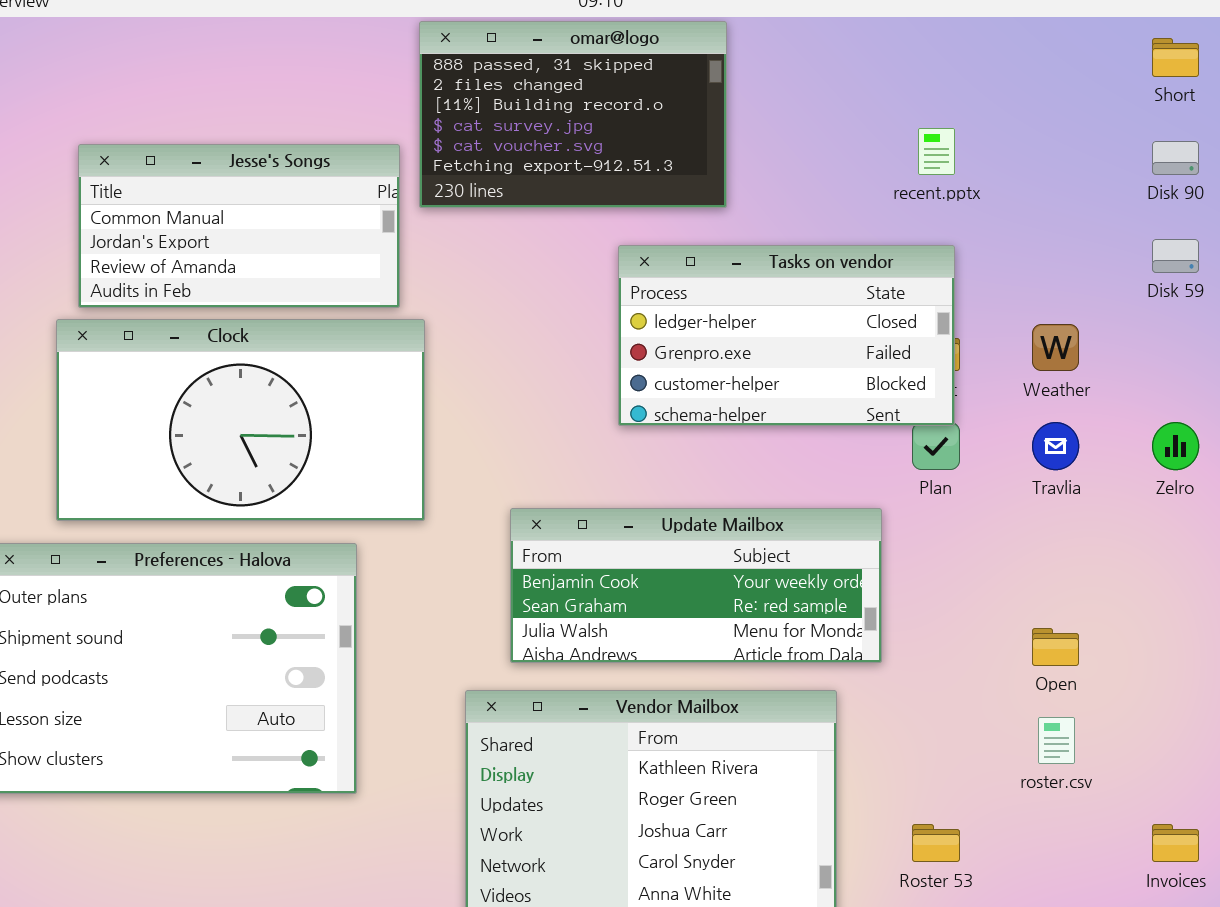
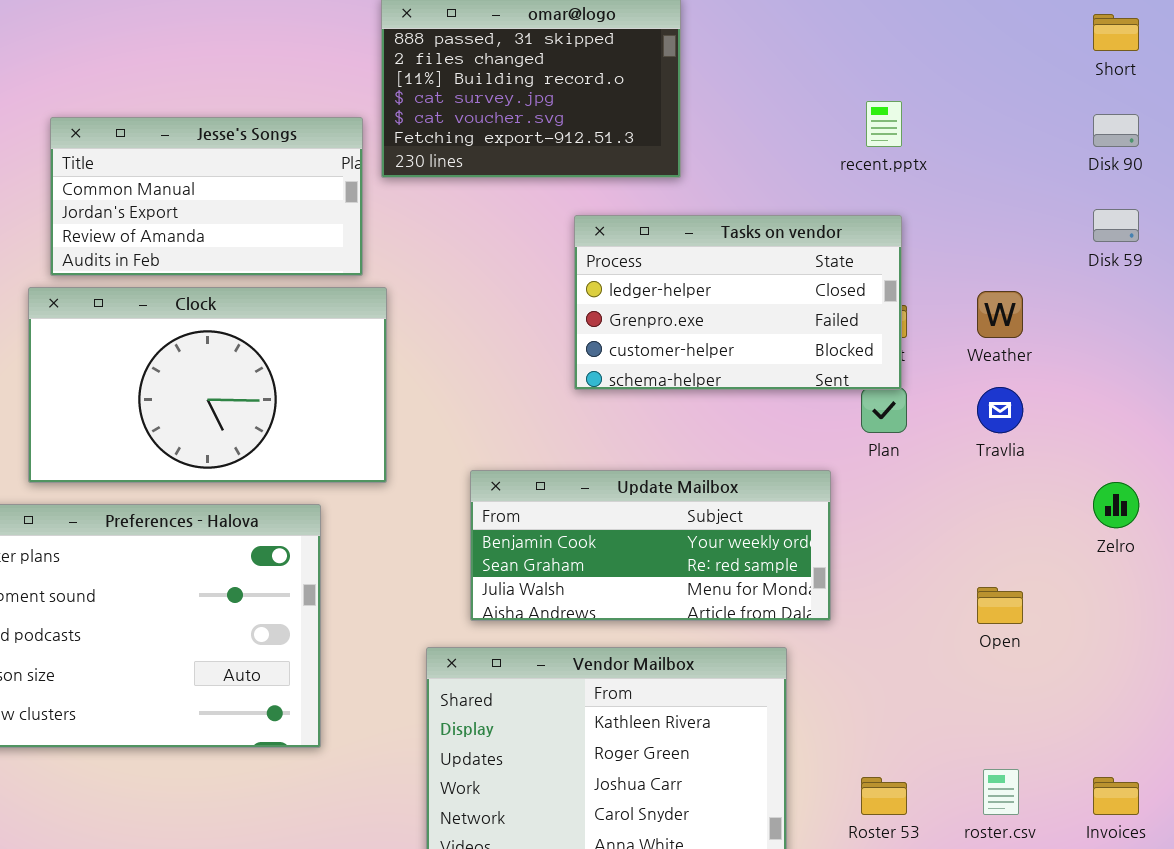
Zelro: [1152,422,1199,470] -> [1093,482,1139,528], moved
roster.csv: [1038,717,1075,764] -> [983,769,1019,815], moved

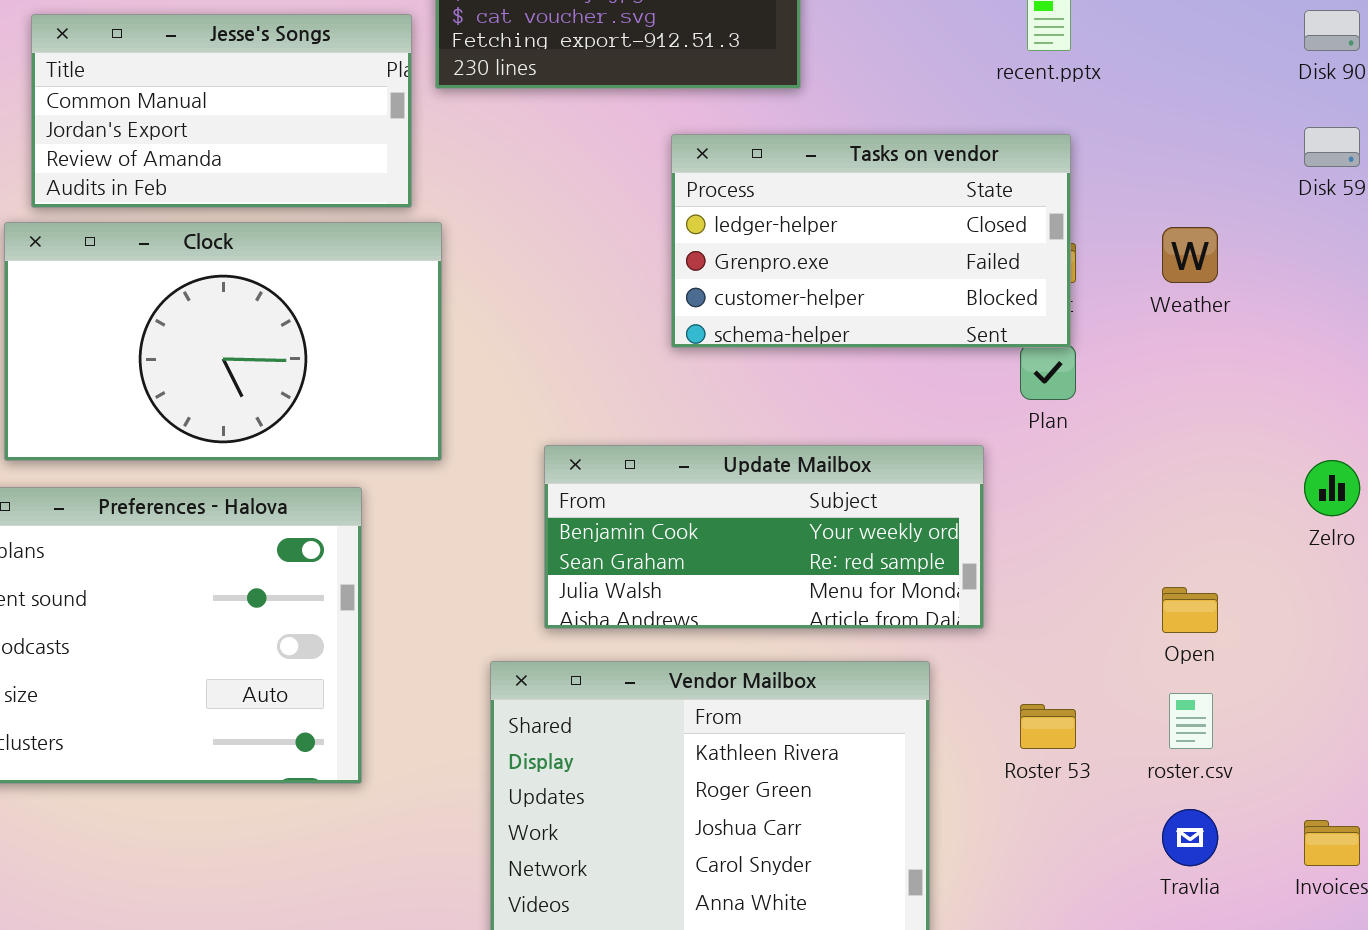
Travlia: [977,387,1023,433] -> [1162,809,1218,866], moved
roster.csv: [983,769,1019,815] -> [1169,693,1213,749], moved
Roster 53: [861,777,907,815] -> [1020,704,1076,749], moved

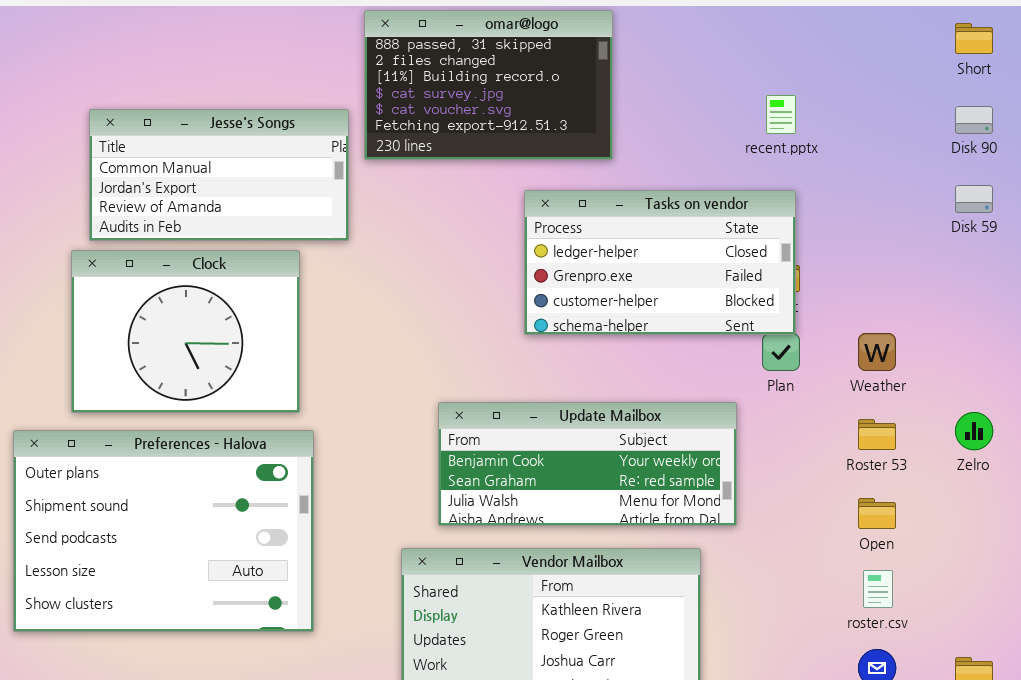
Clock: [4,222,442,461] -> [71,250,300,413], resized
Weather: [1162,227,1218,283] -> [858,333,896,371], moved
Roster 53: [1020,704,1076,749] -> [858,419,896,450], moved

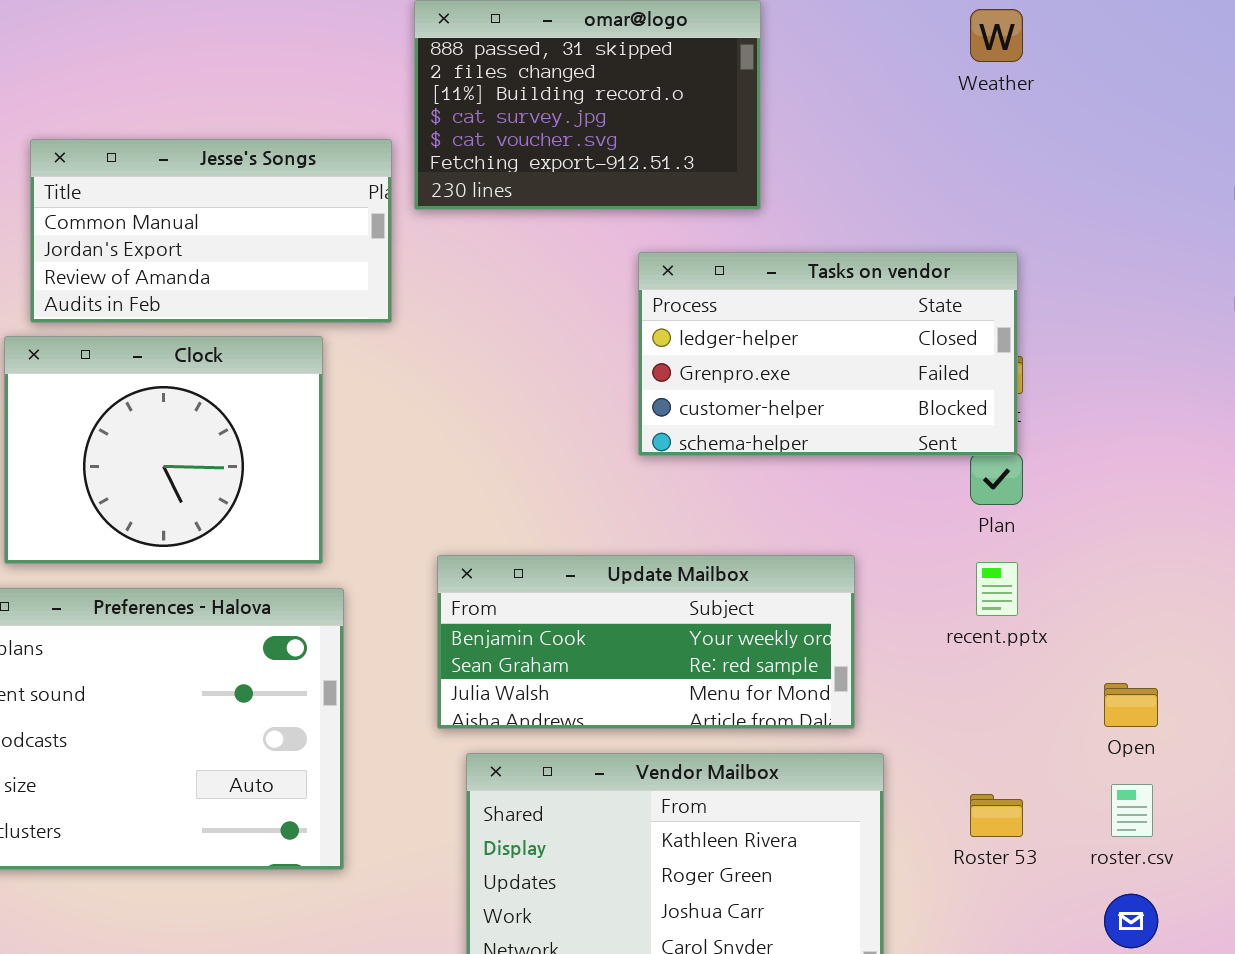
recent.pptx: [766,95,796,134] -> [976,562,1018,616], moved
Weather: [858,333,896,371] -> [970,9,1023,62], moved
Update Mailbox: [438,402,737,526] -> [437,555,855,729], moved
Roster 53: [858,419,896,450] -> [970,794,1023,837], moved

